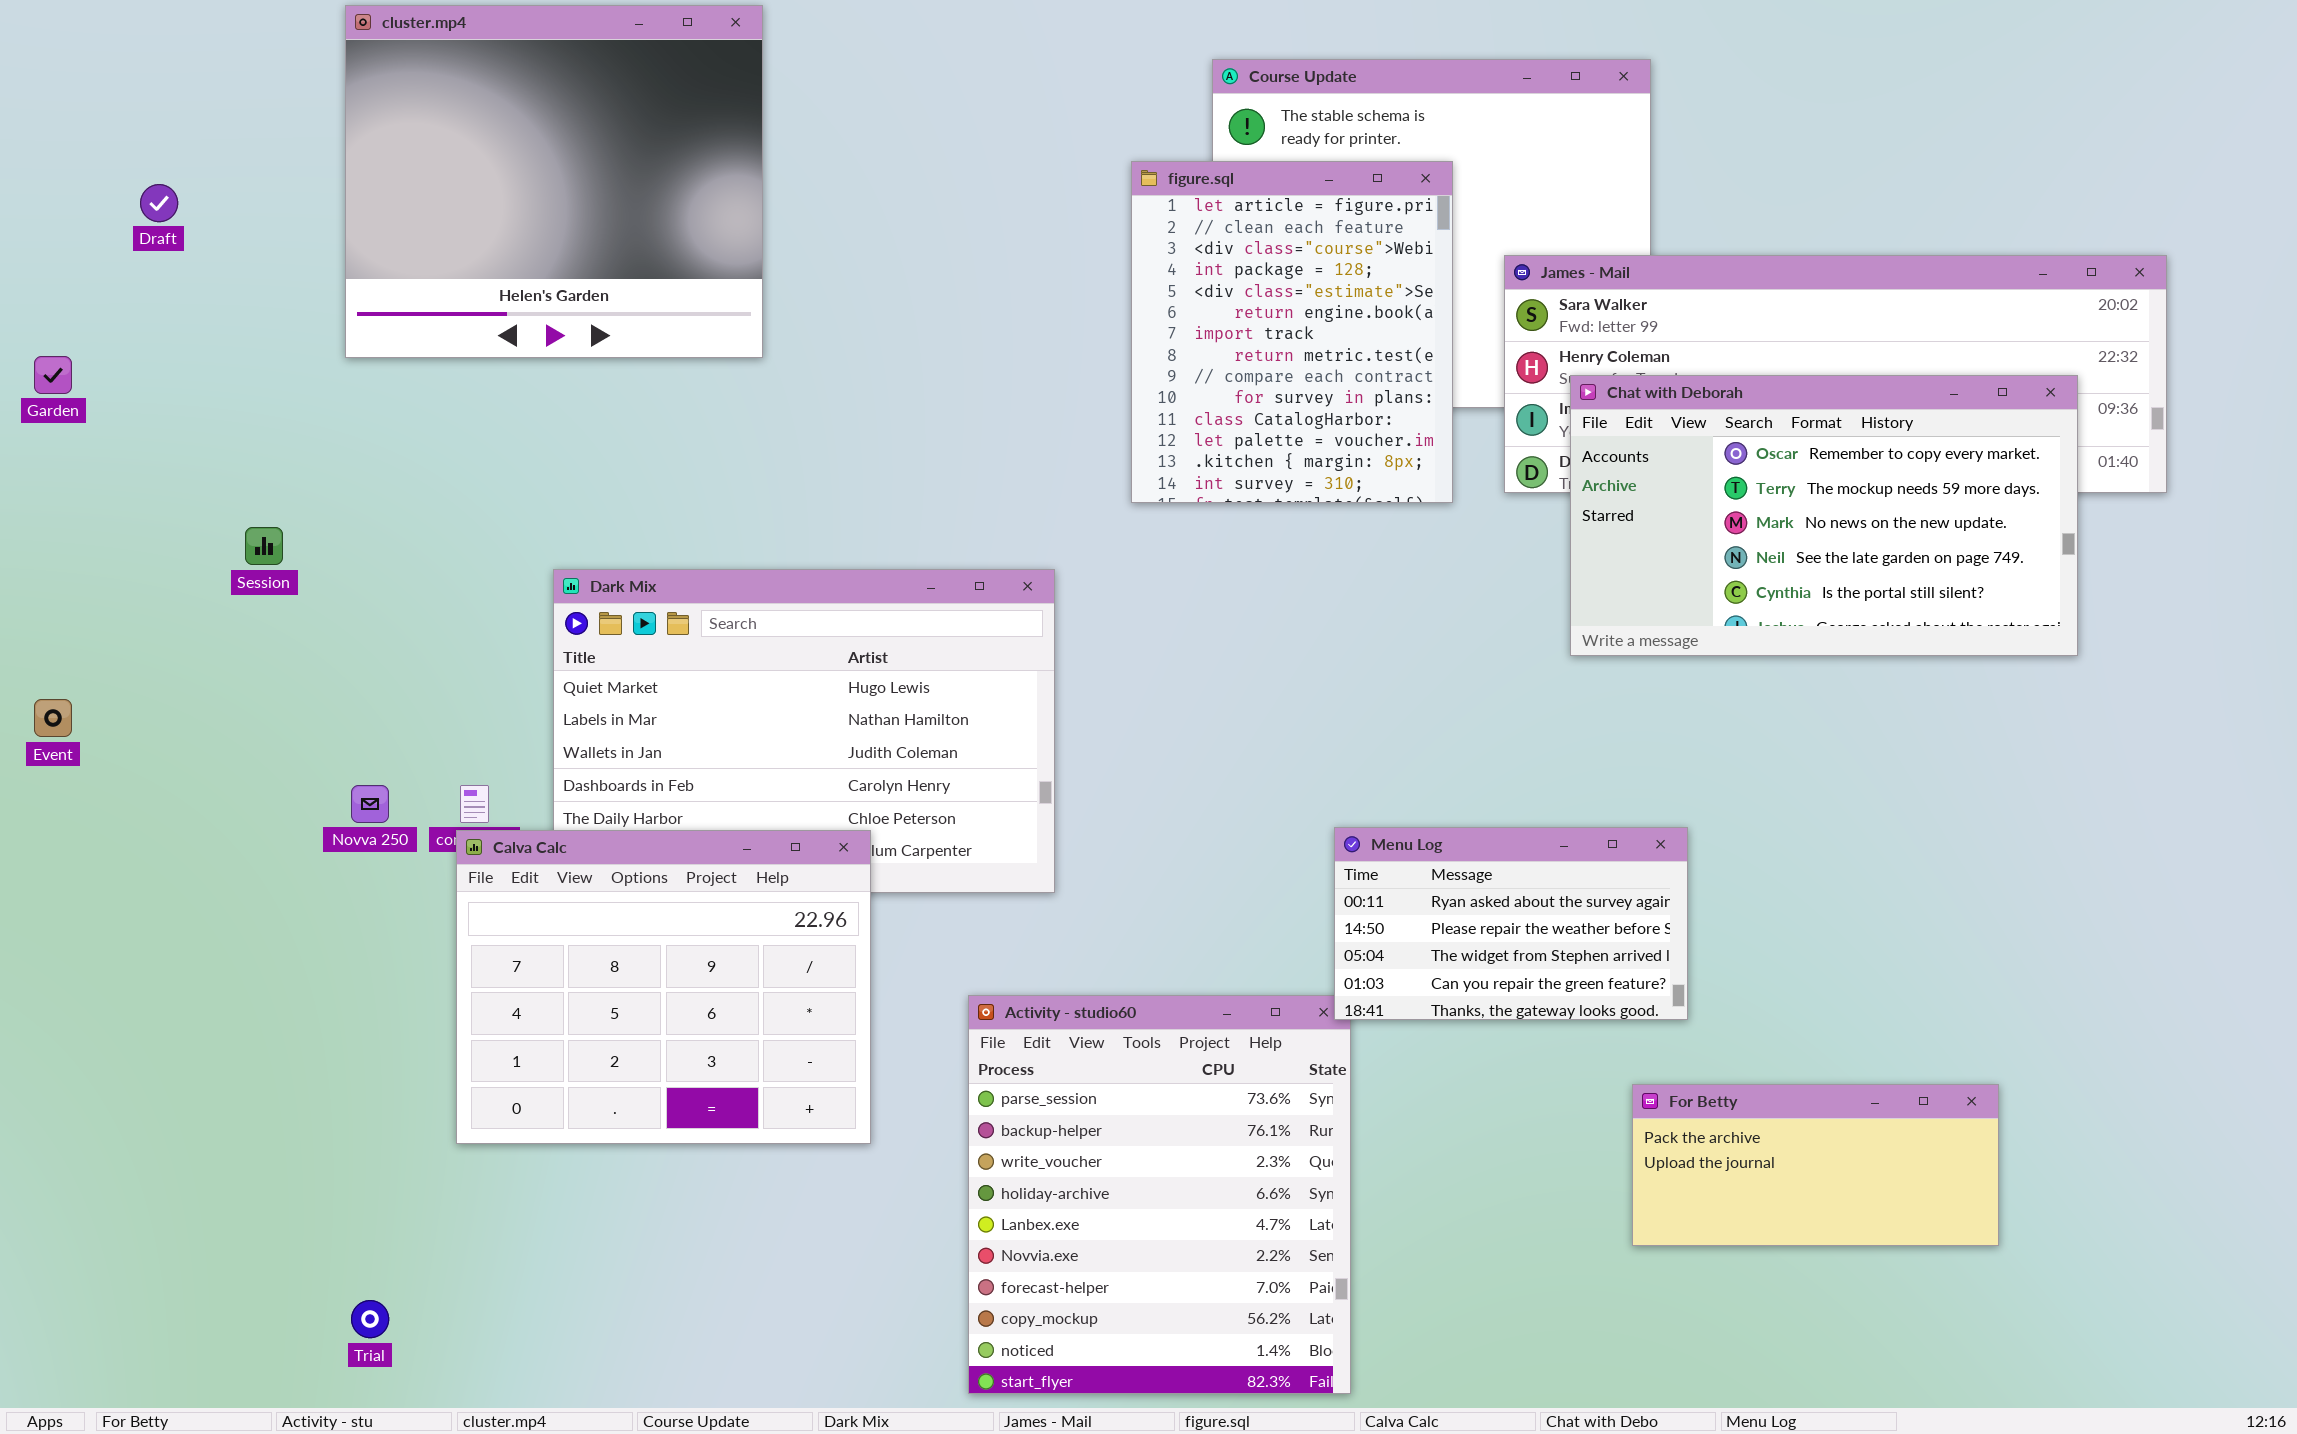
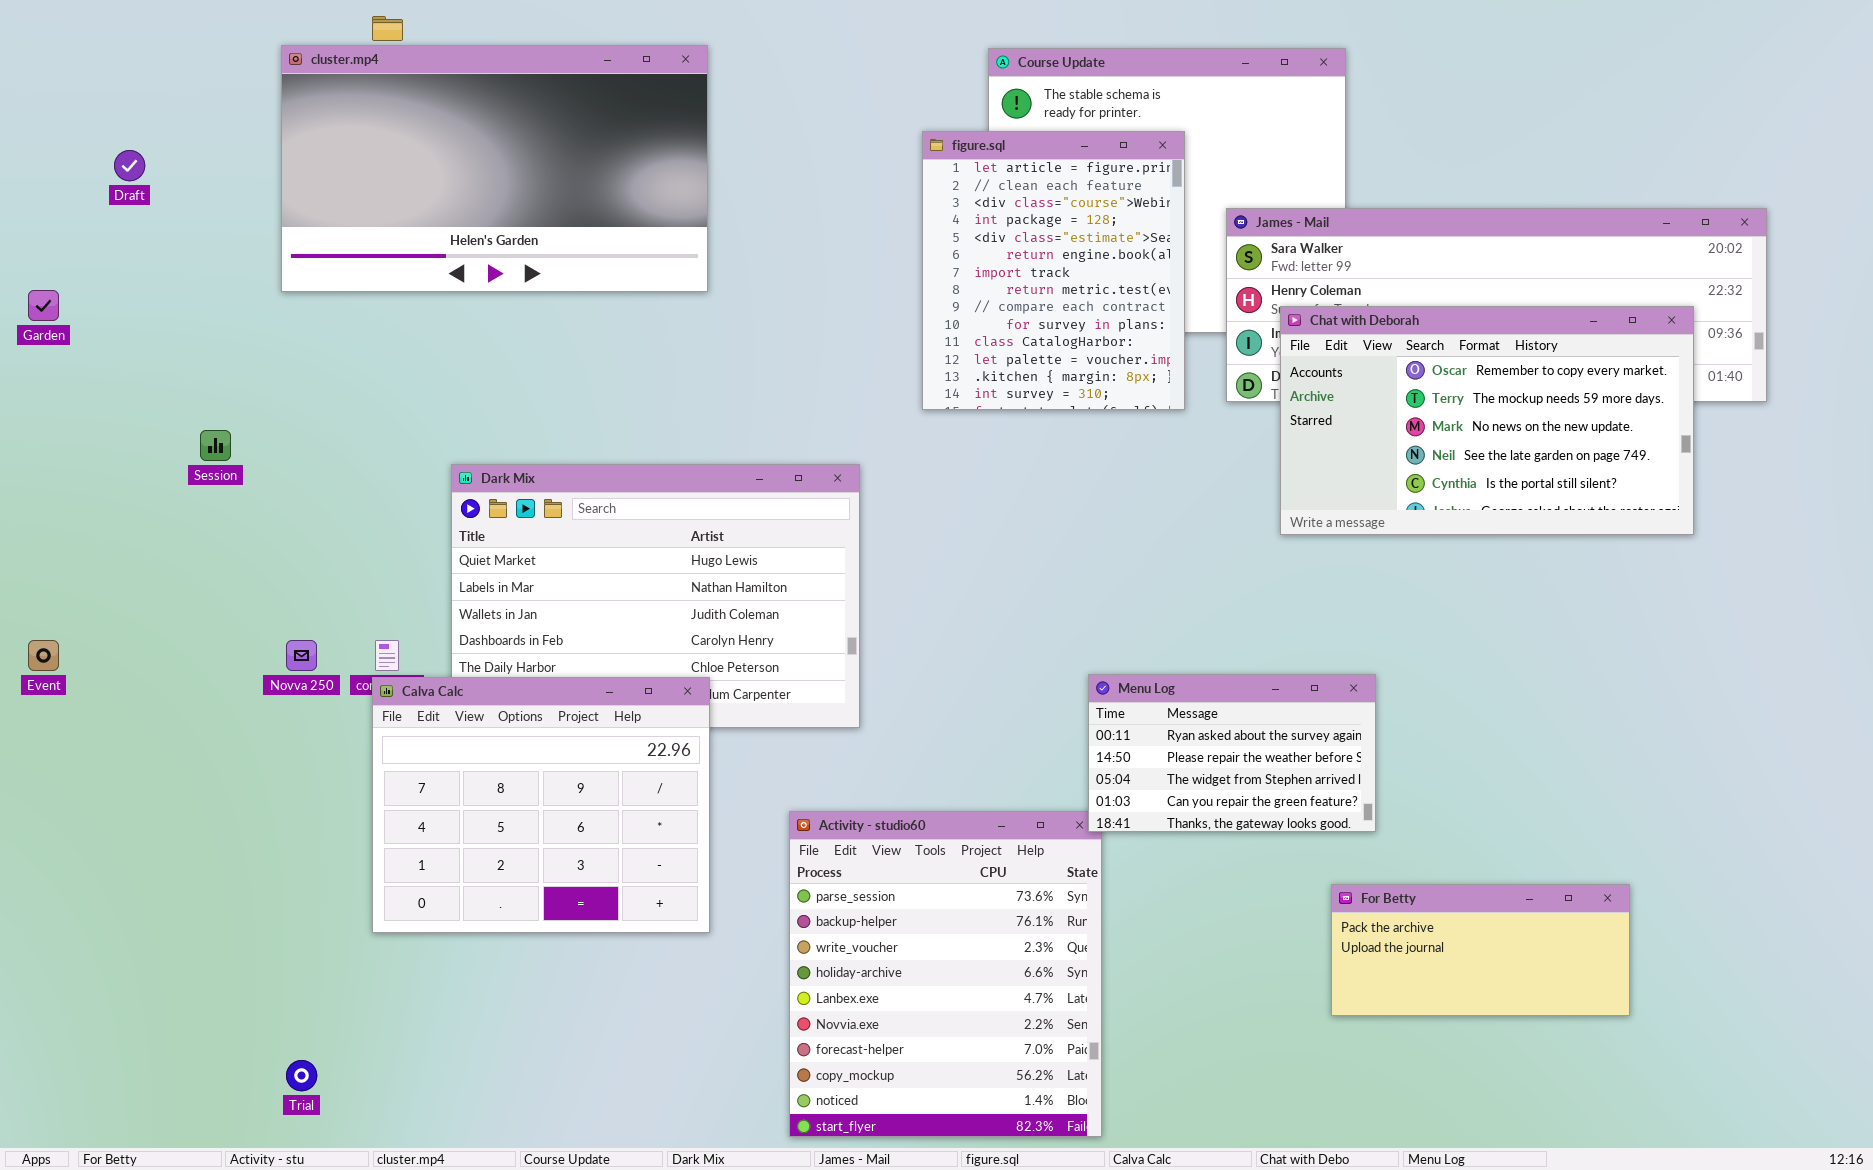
cluster.mp4: [345,5,763,358] -> [281,45,708,292], resized
Event: [34,699,72,737] -> [28,640,59,671], moved

